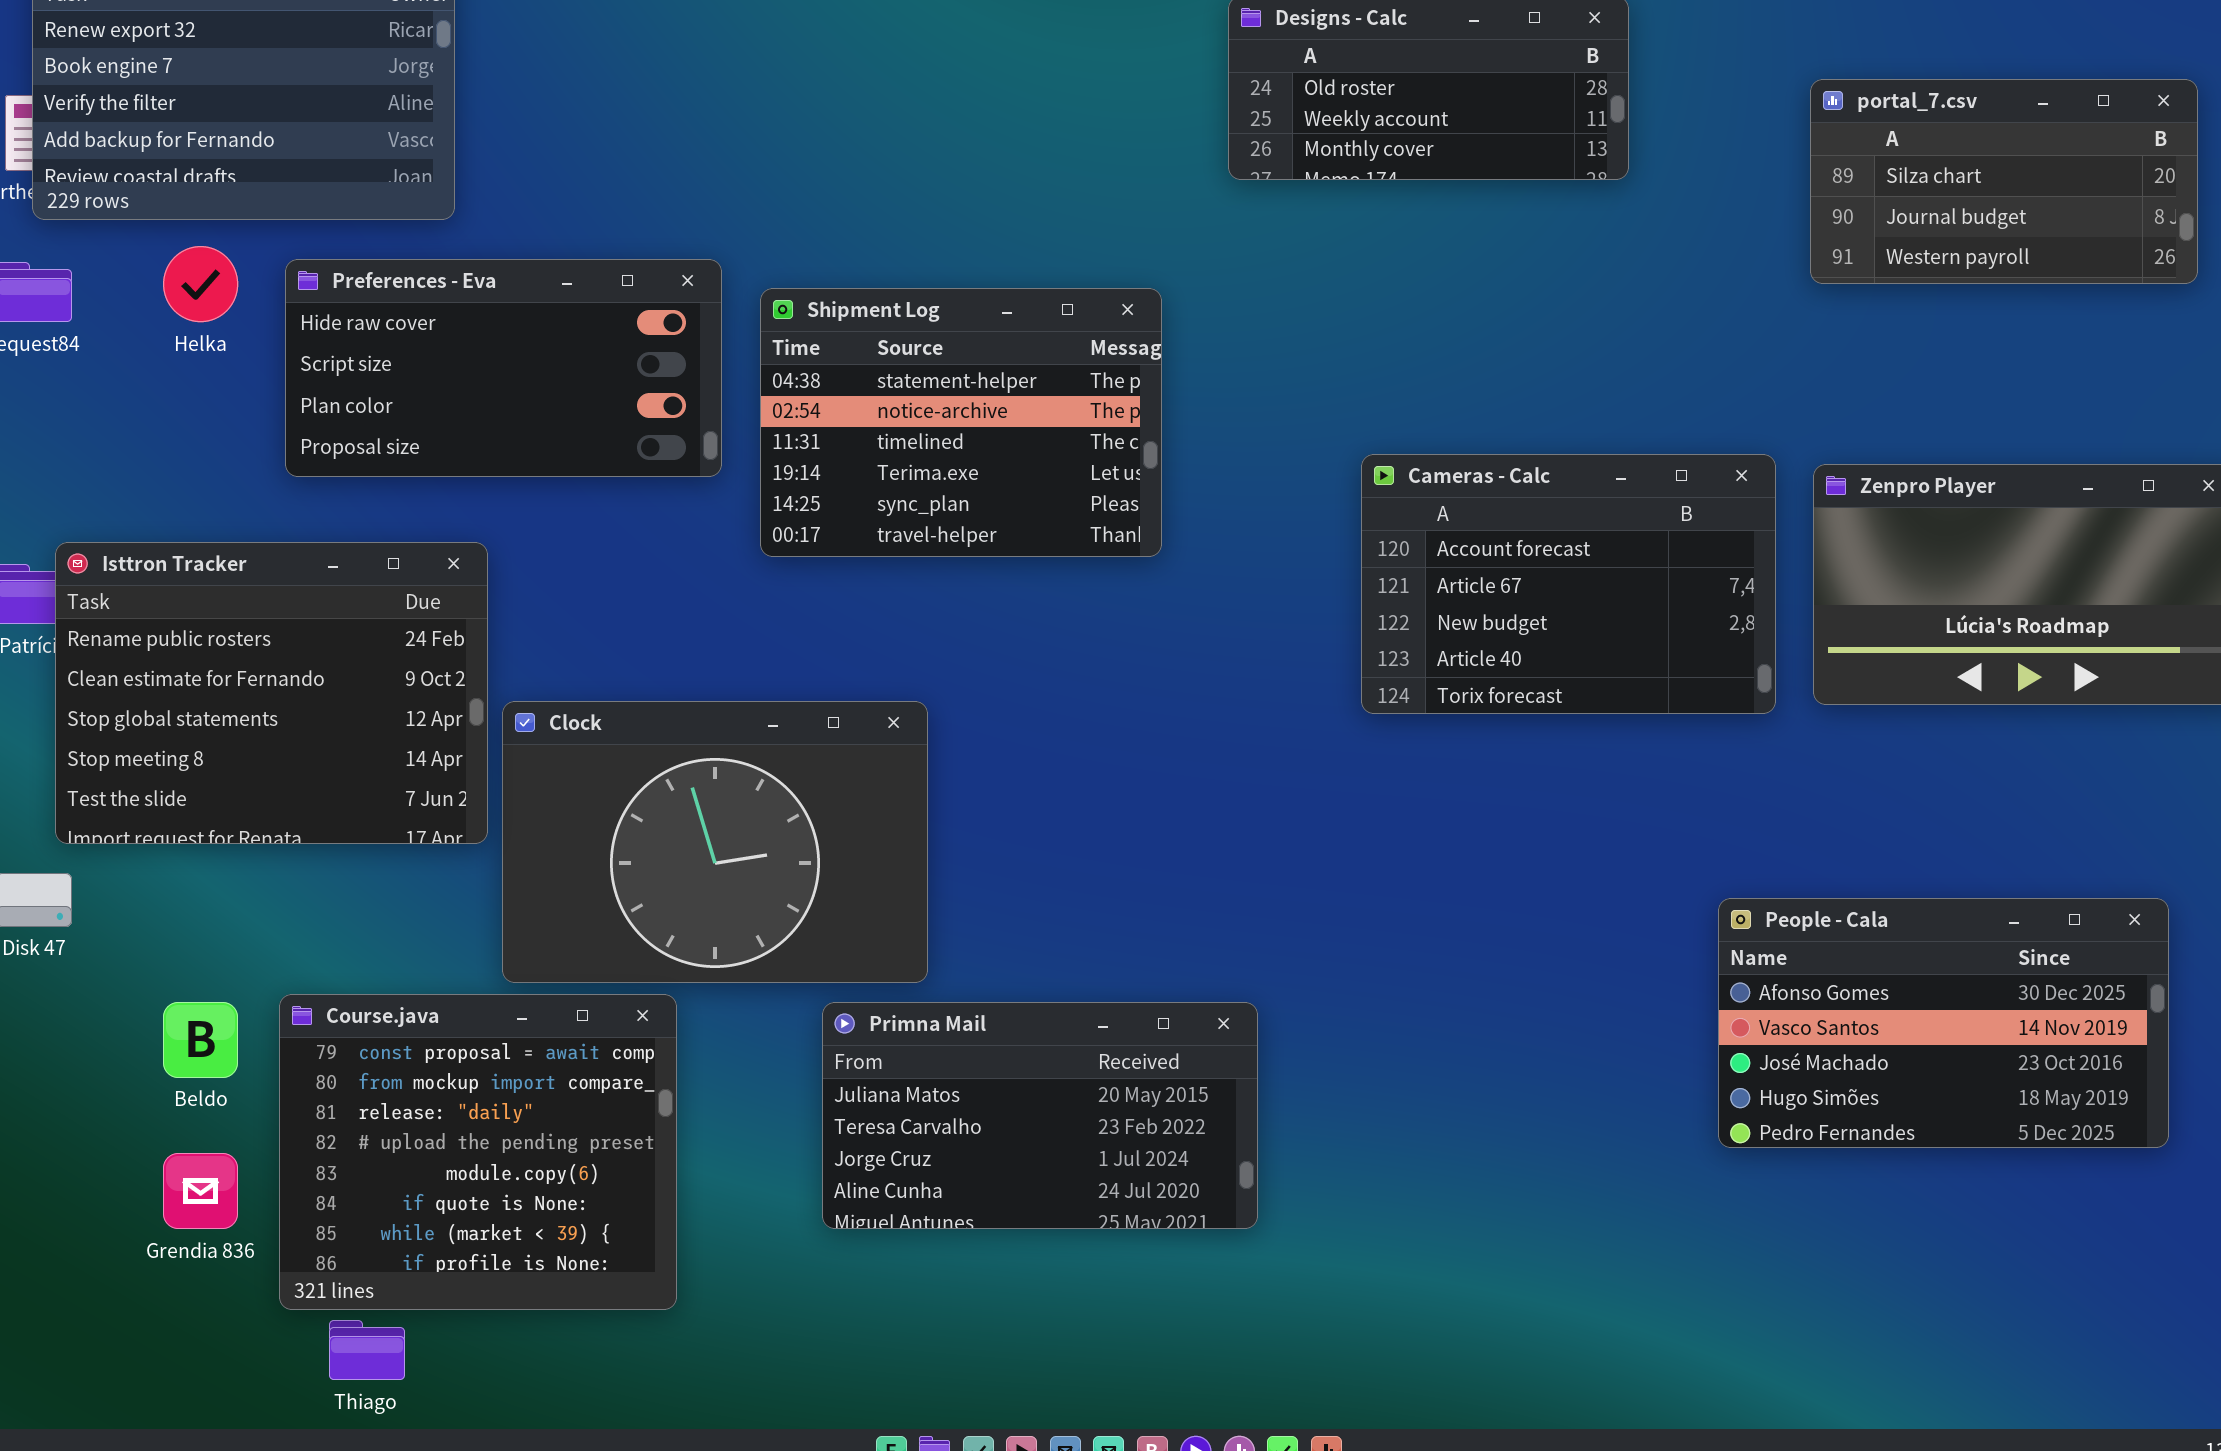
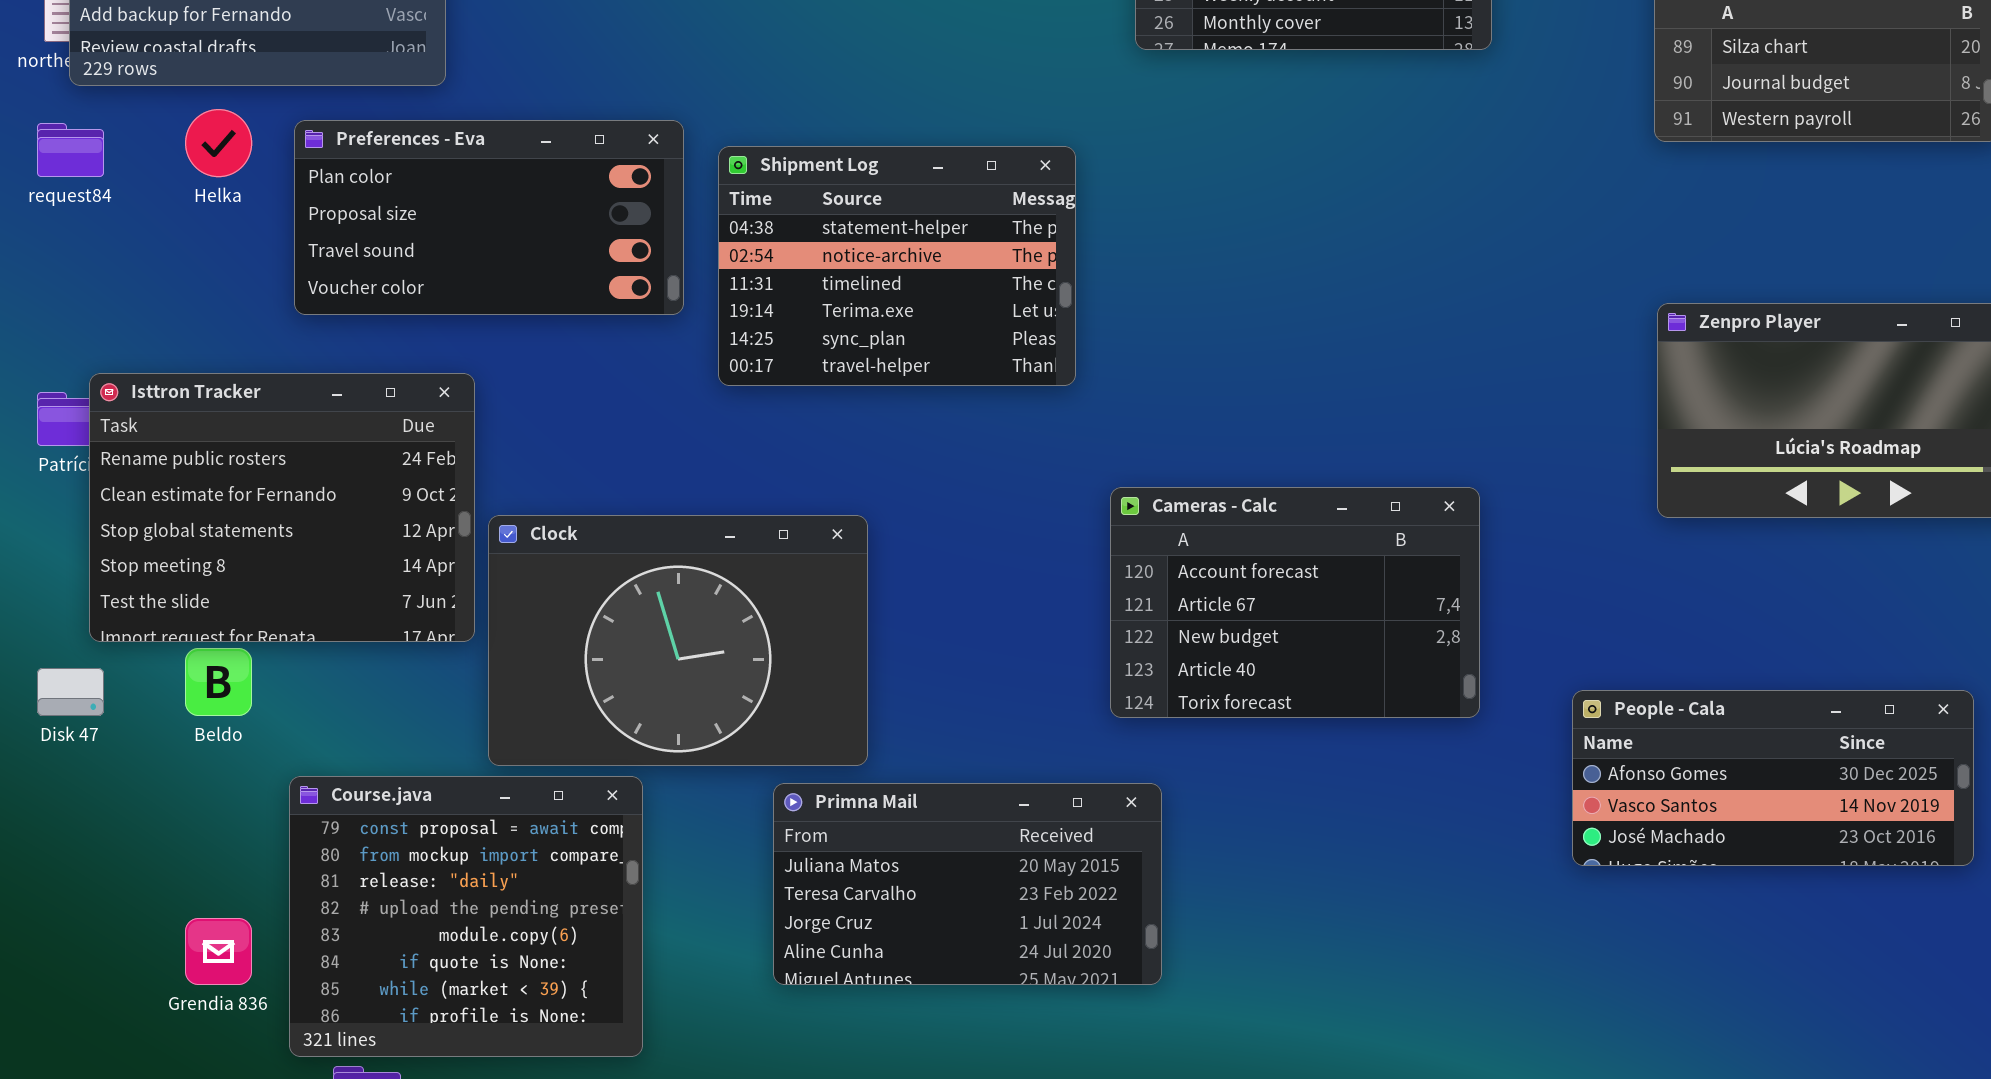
Preferences - Eva: [285,259,722,477] -> [294,120,684,315], scrolled down 2 rows
Cameras - Calc: [1361,454,1776,714] -> [1110,487,1480,718], moved
People - Cala: [1718,898,2169,1148] -> [1572,690,1974,866], resized
Beldo: [163,1002,238,1078] -> [185,648,252,716], moved

